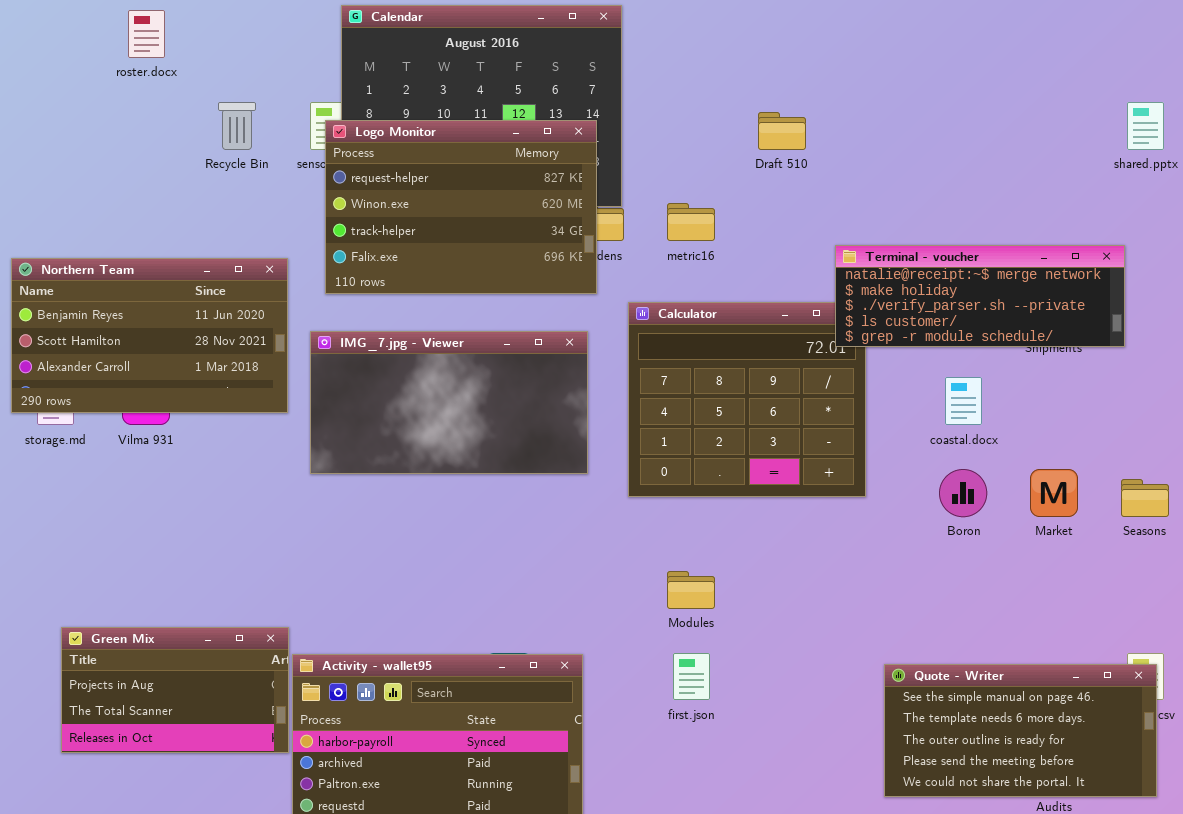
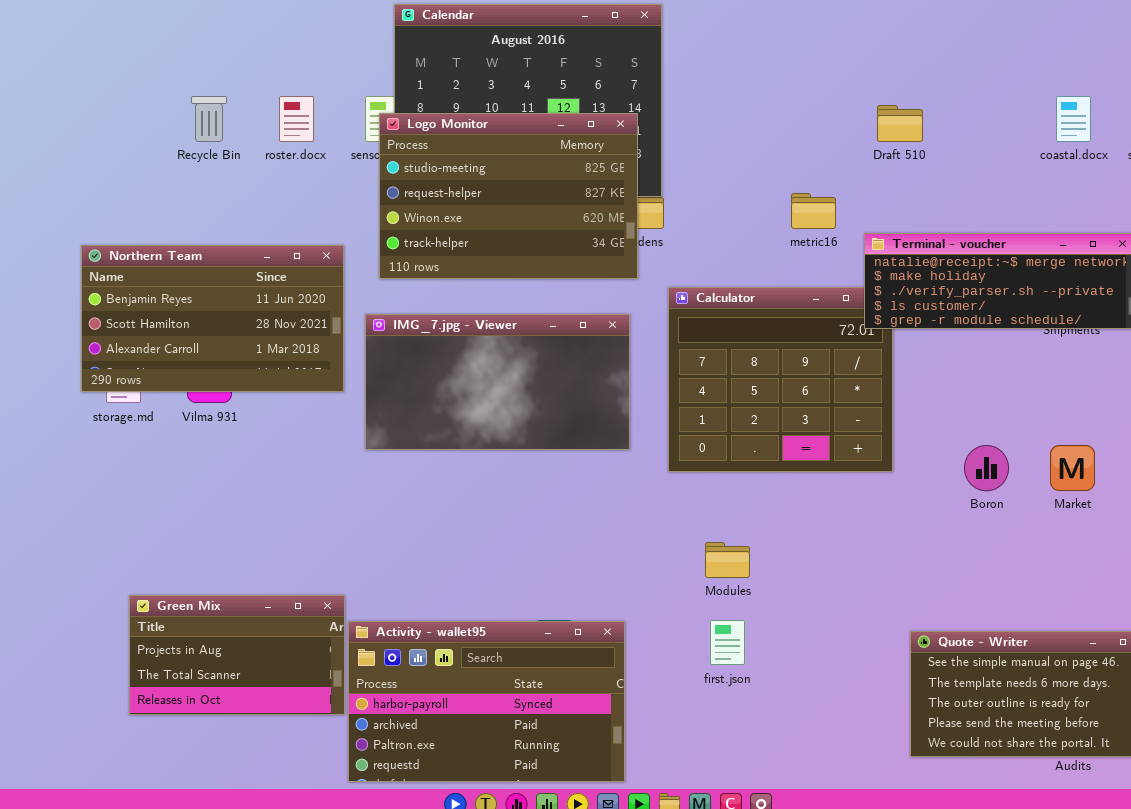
roster.docx: [128,10,165,58] -> [279,96,314,142], moved
Recycle Bin: [218,102,256,150] -> [191,96,227,142], moved
Draft 510: [758,112,806,150] -> [877,105,923,142], moved
Logo Monitor: [325,120,597,294] -> [379,113,638,279], scrolled up 1 row
metric16: [667,203,715,241] -> [791,193,836,229], moved
coastal.docx: [945,377,982,425] -> [1056,96,1091,142], moved

